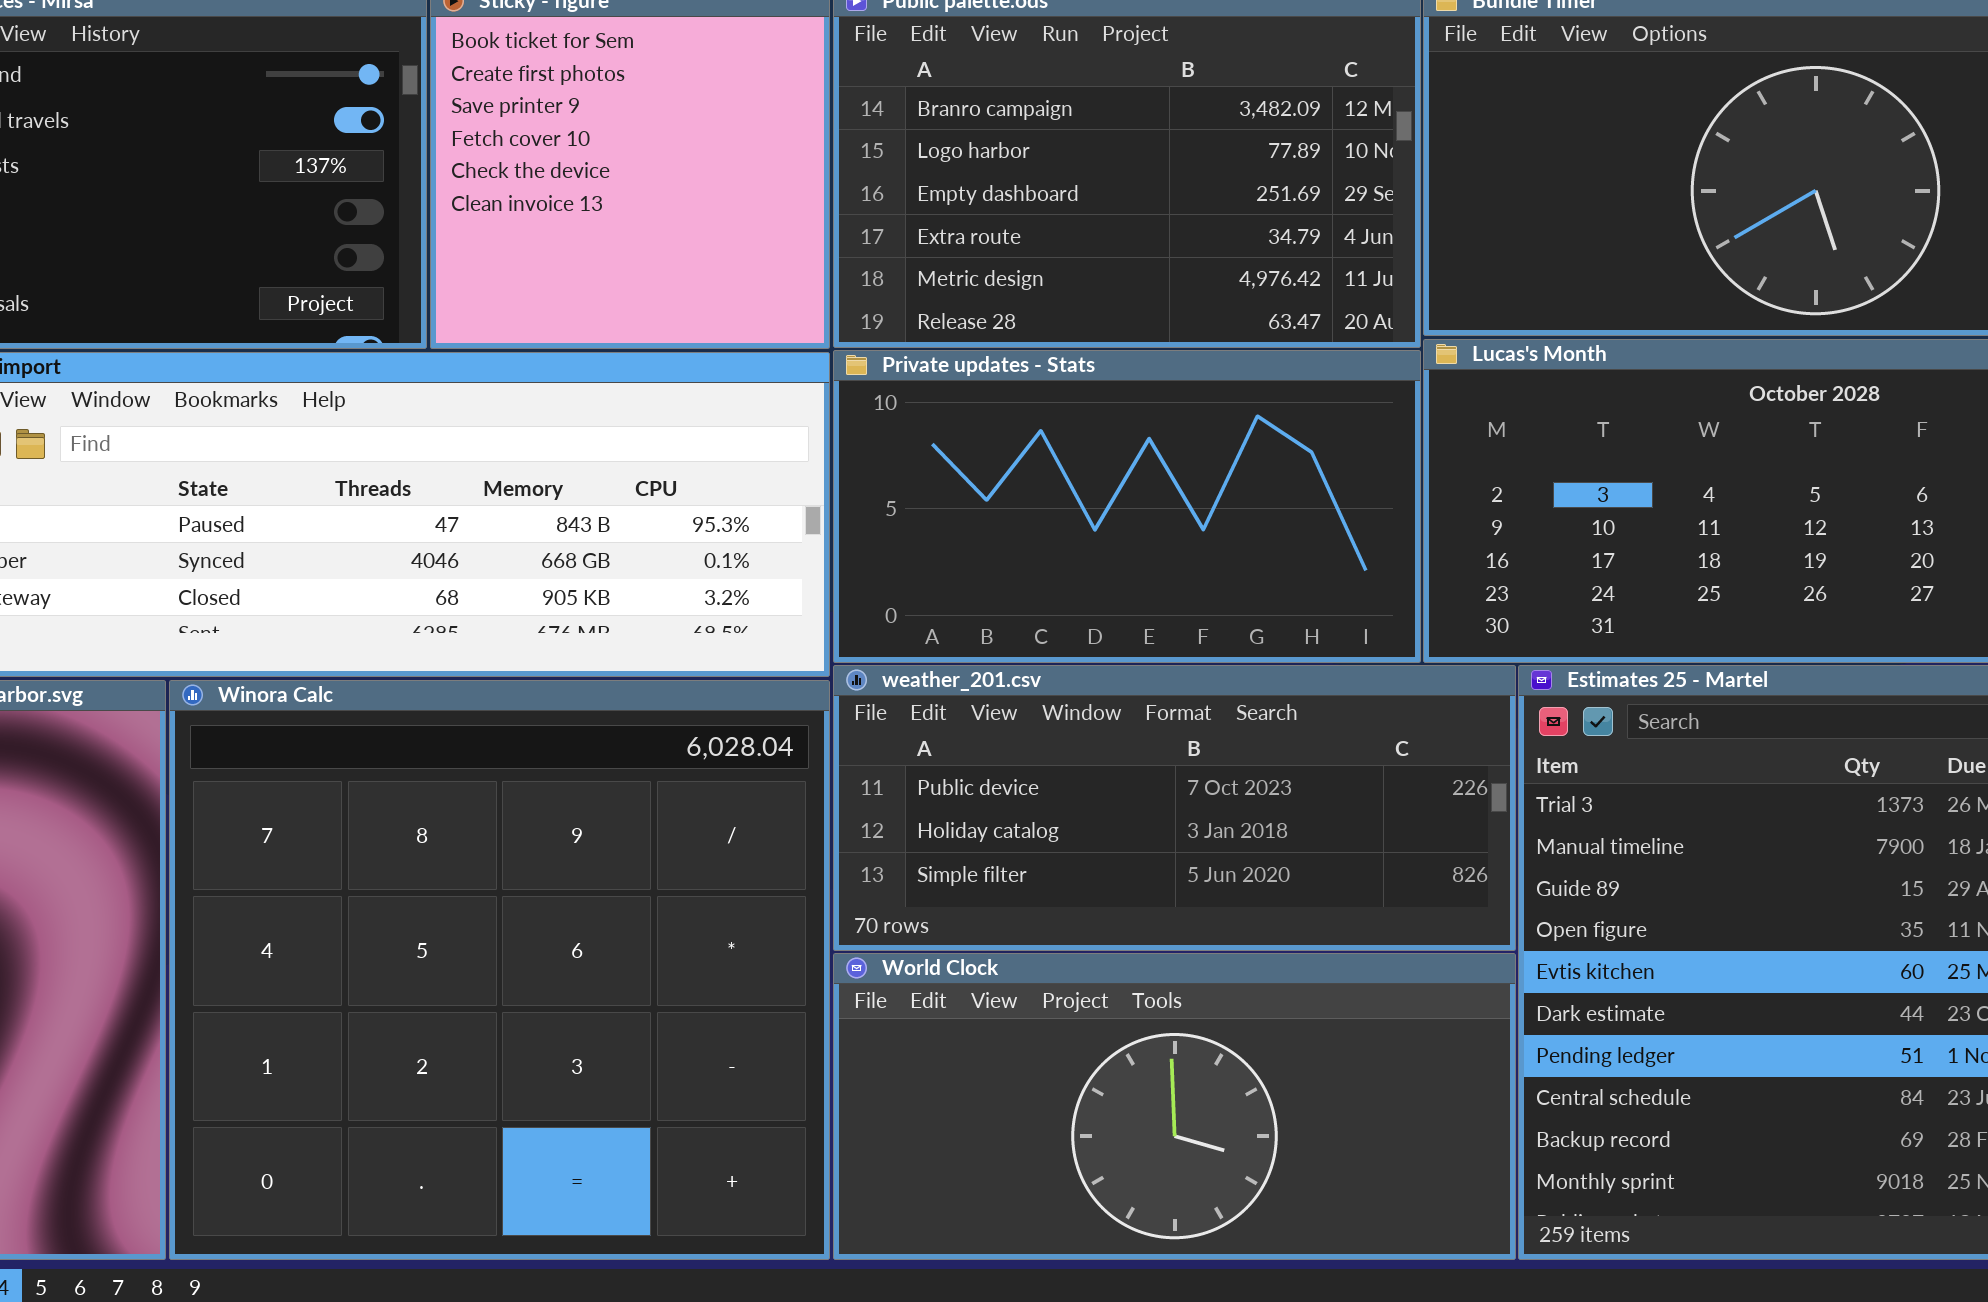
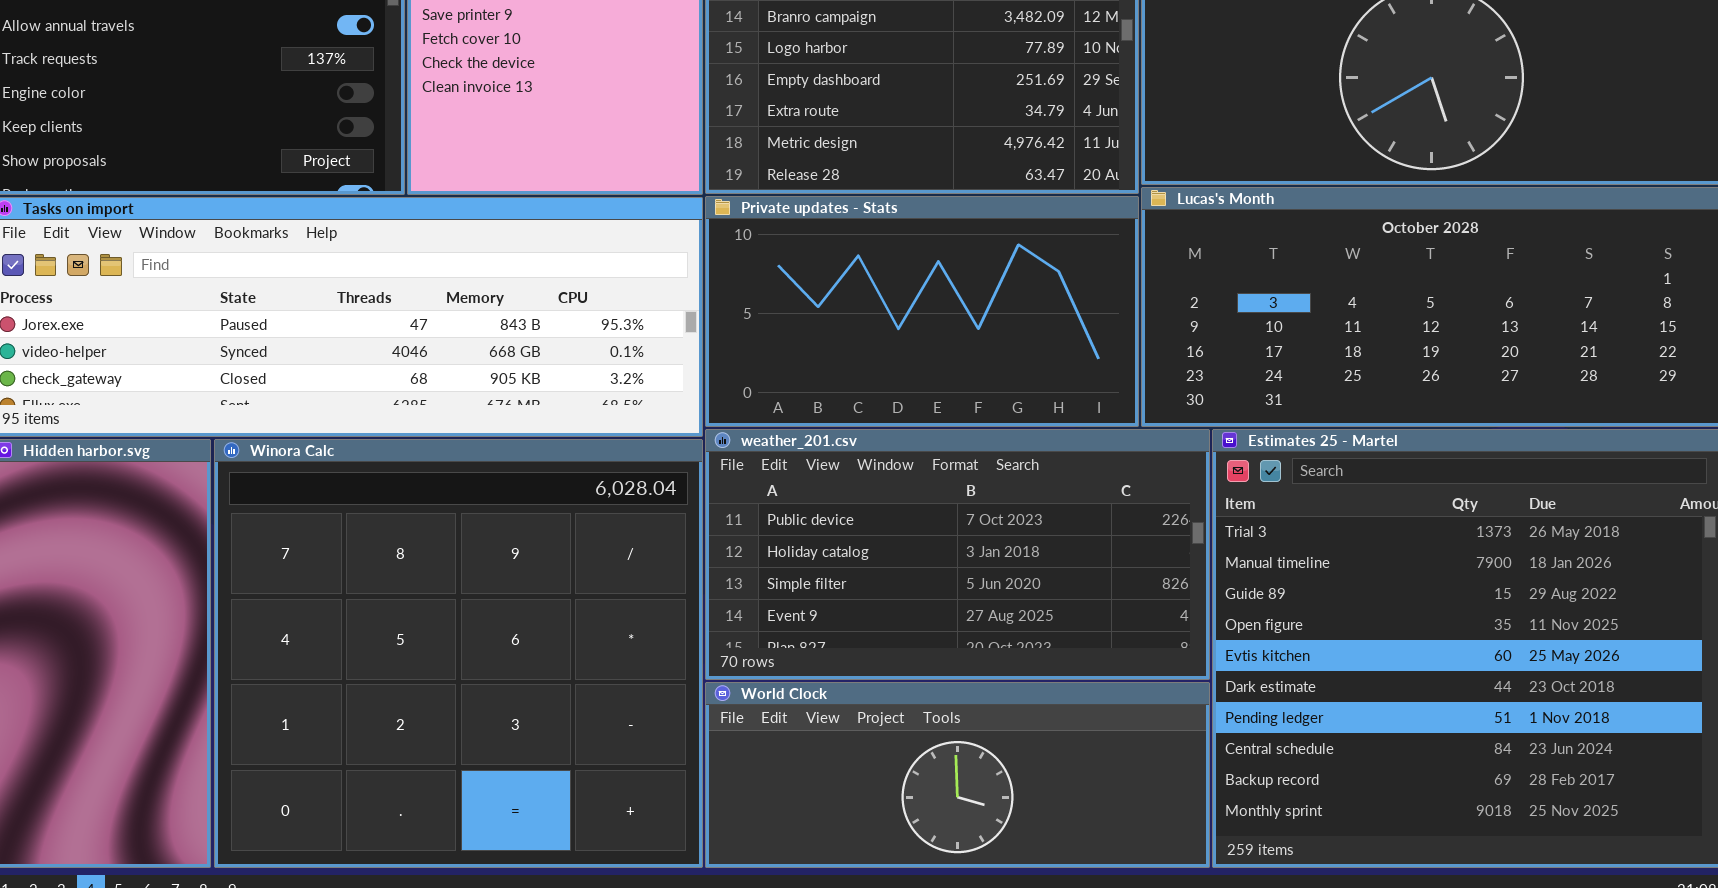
weather_201.csv: [833,665,1516,951] -> [705,429,1210,680], resized
World Clock: [833,953,1516,1260] -> [705,682,1210,868], resized

